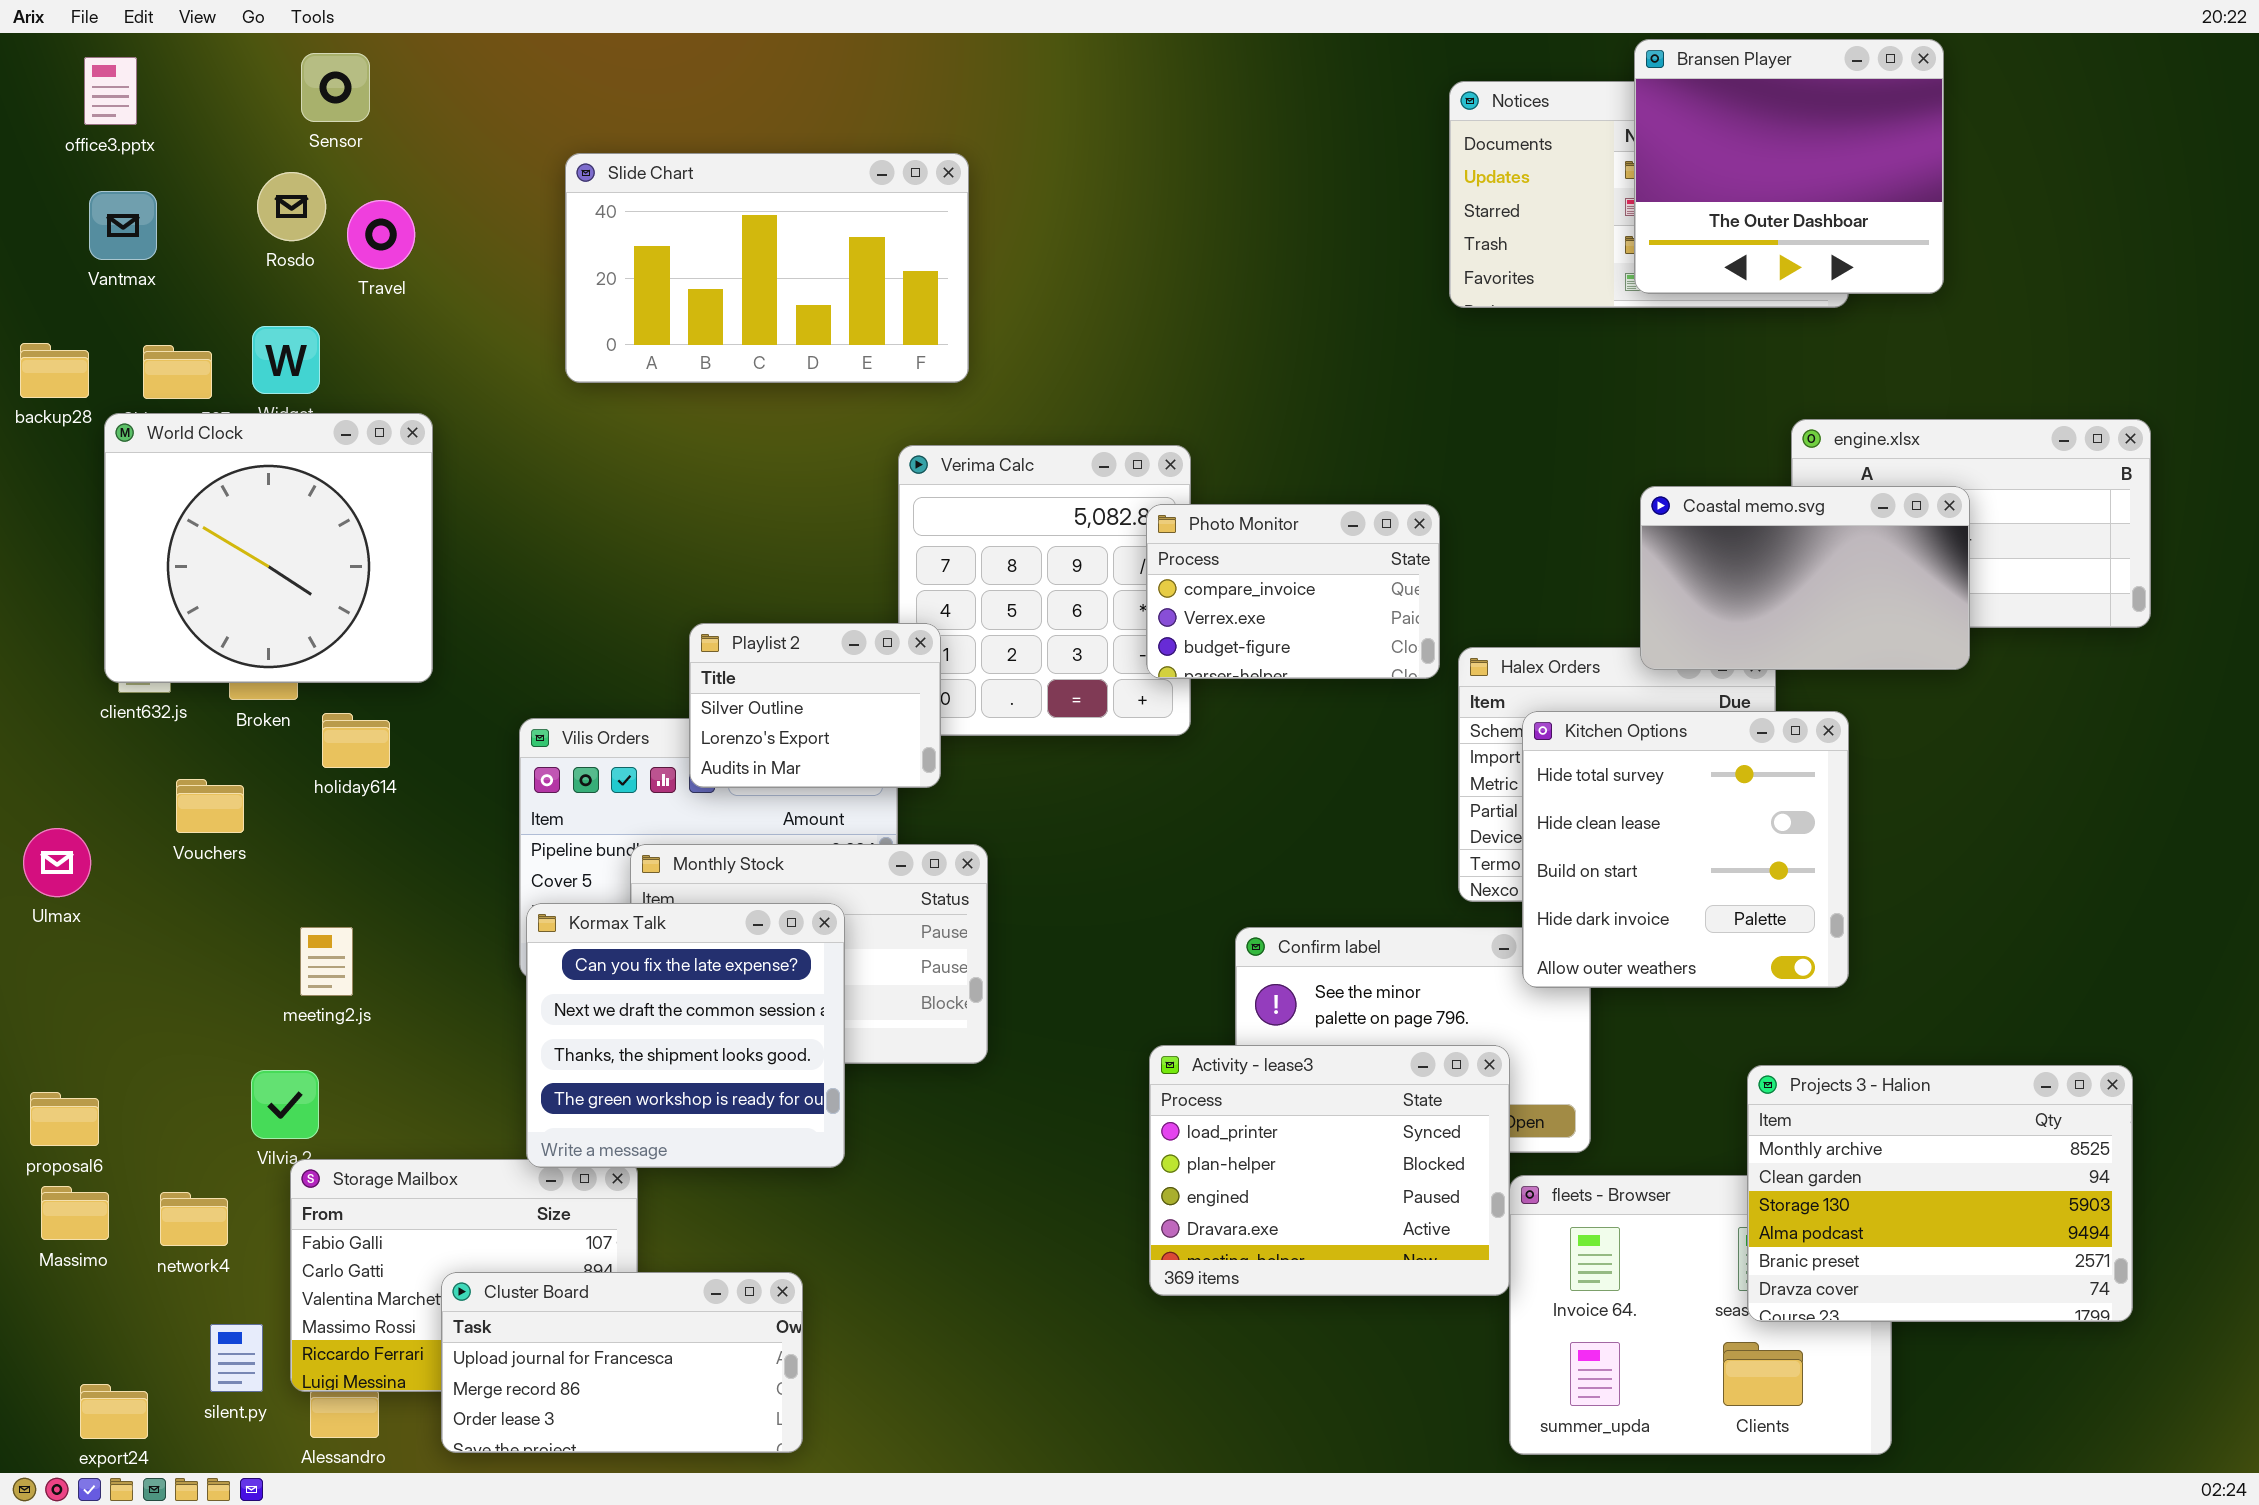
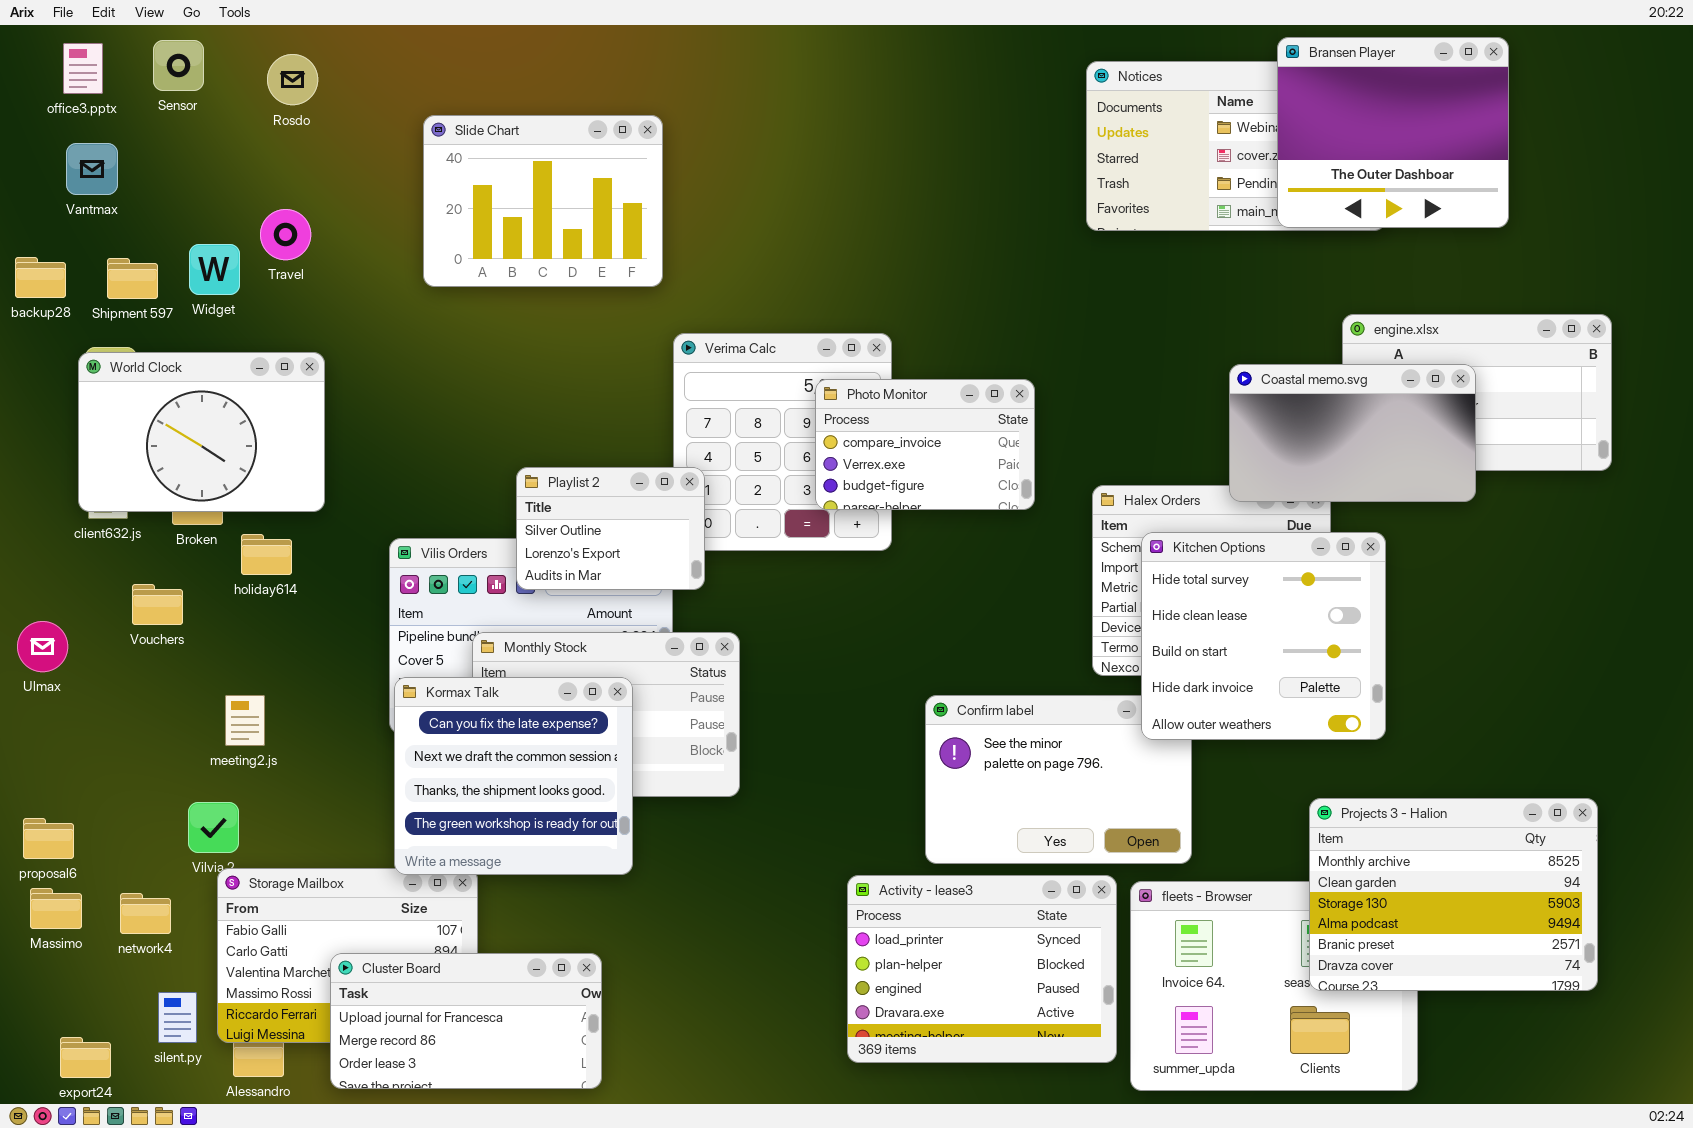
Bransen Player: [1634,39,1944,294] -> [1277,37,1509,228], moved
Sensor: [301,53,370,122] -> [153,40,204,91], moved
Slide Chart: [565,153,969,383] -> [423,115,663,287], resized
Rosdo: [257,172,326,241] -> [267,54,318,105], moved
Travel: [347,200,415,269] -> [260,209,311,260], moved
World Clock: [104,413,433,683] -> [78,352,325,512], resized
Photo Monitor: [1146,504,1440,679] -> [815,379,1035,510], moved
Activity - lease3: [1149,1045,1510,1296] -> [847,875,1117,1063], moved

